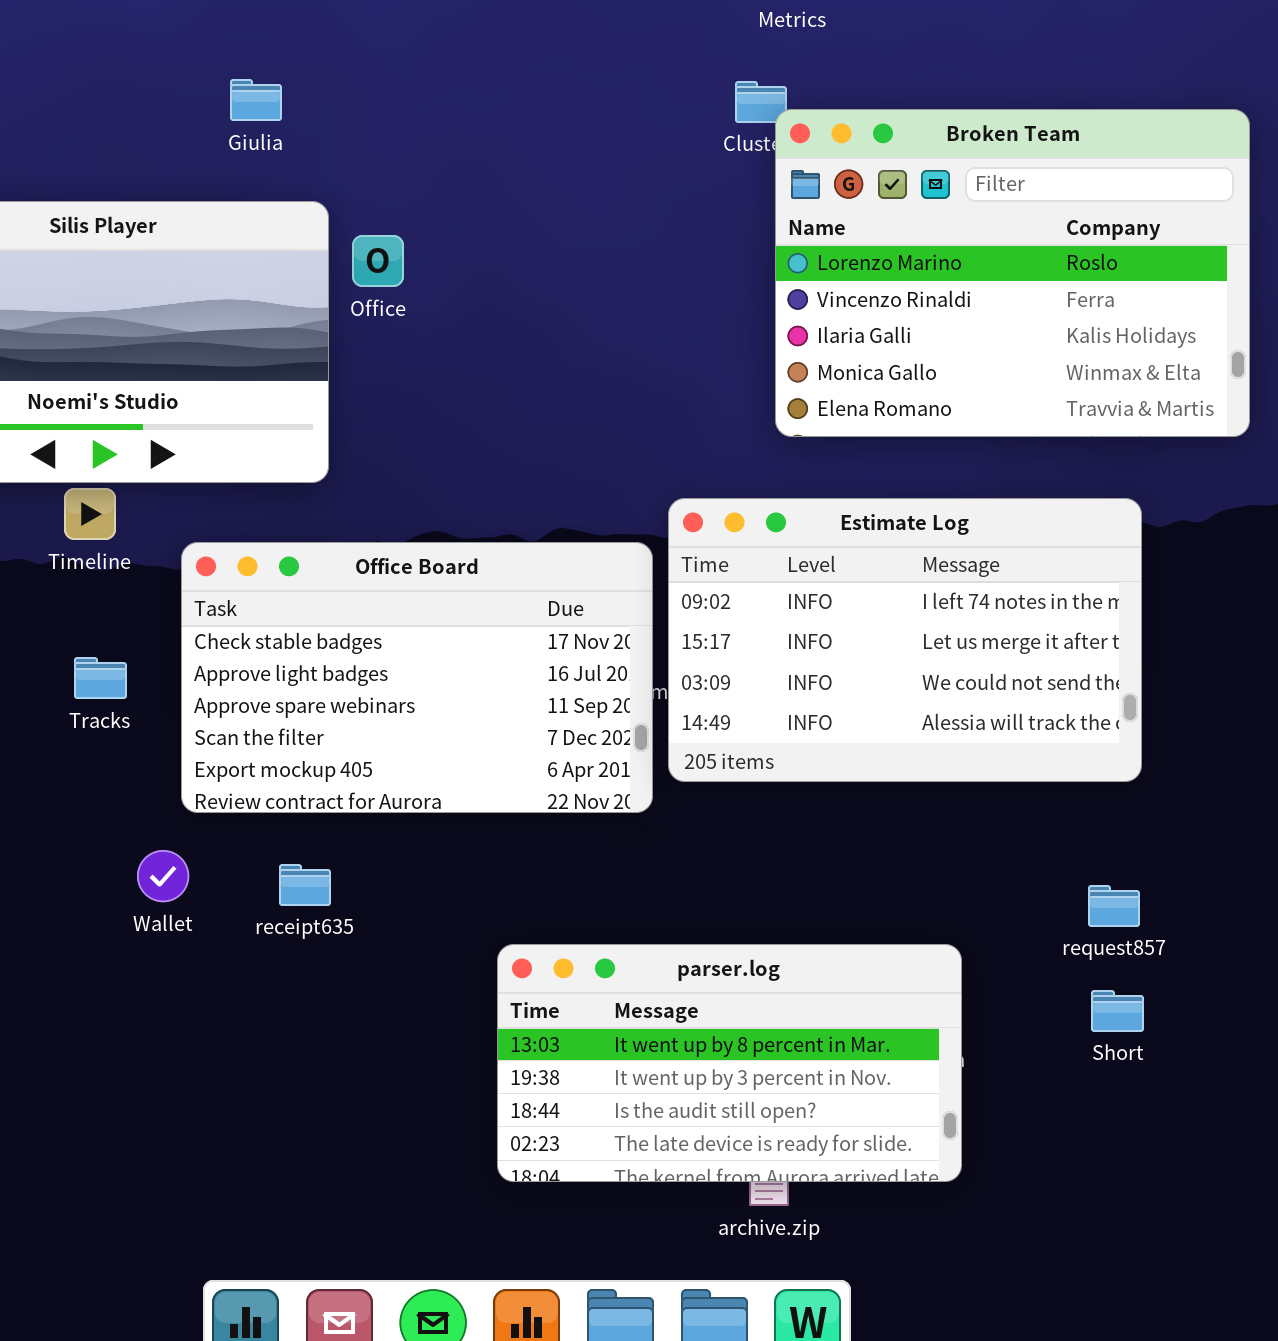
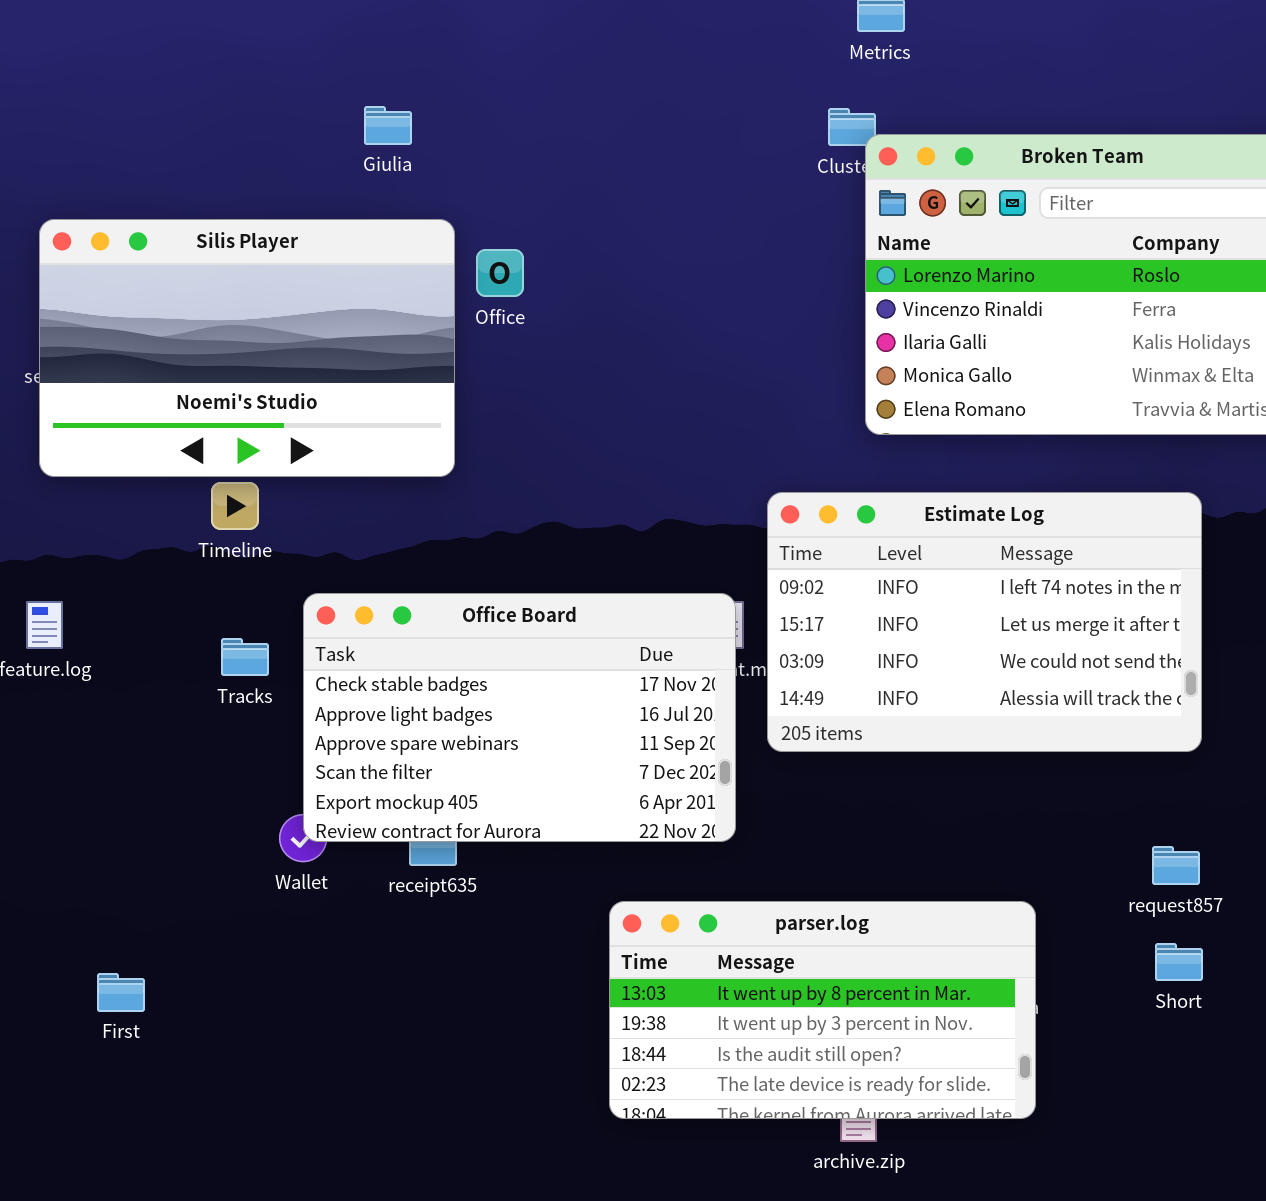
Office Board: [181,542,653,813] -> [303,593,736,842], moved

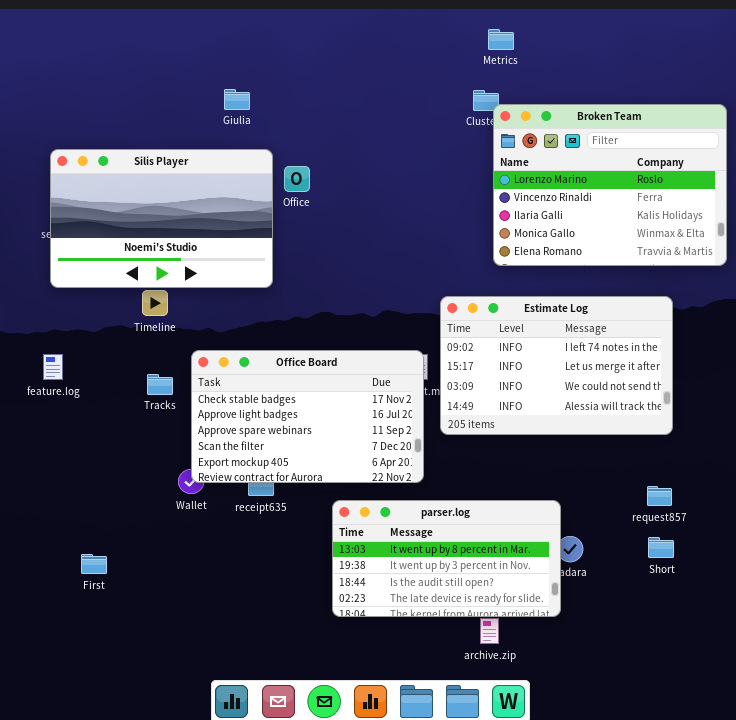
parser.log: [609,901,1036,1119] -> [332,500,561,617], moved

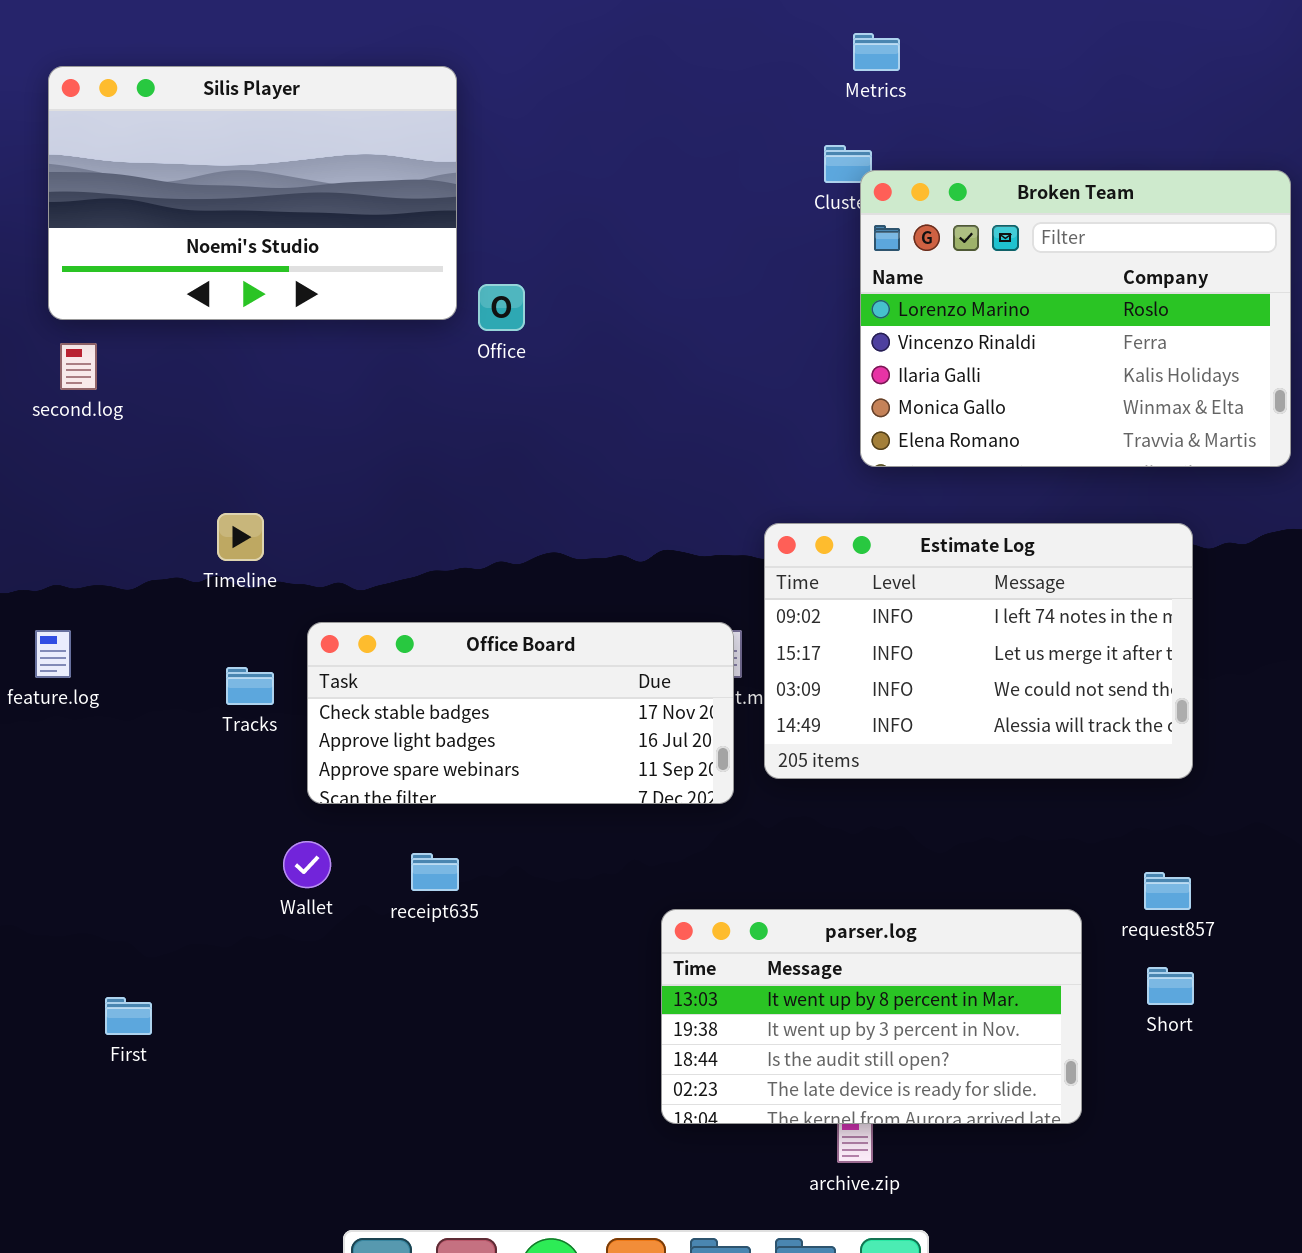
Silis Player: [50,149,273,288] -> [48,66,457,320], moved
Office Board: [191,350,424,483] -> [307,622,734,804], resized
parser.log: [332,500,561,617] -> [661,909,1082,1124], moved

